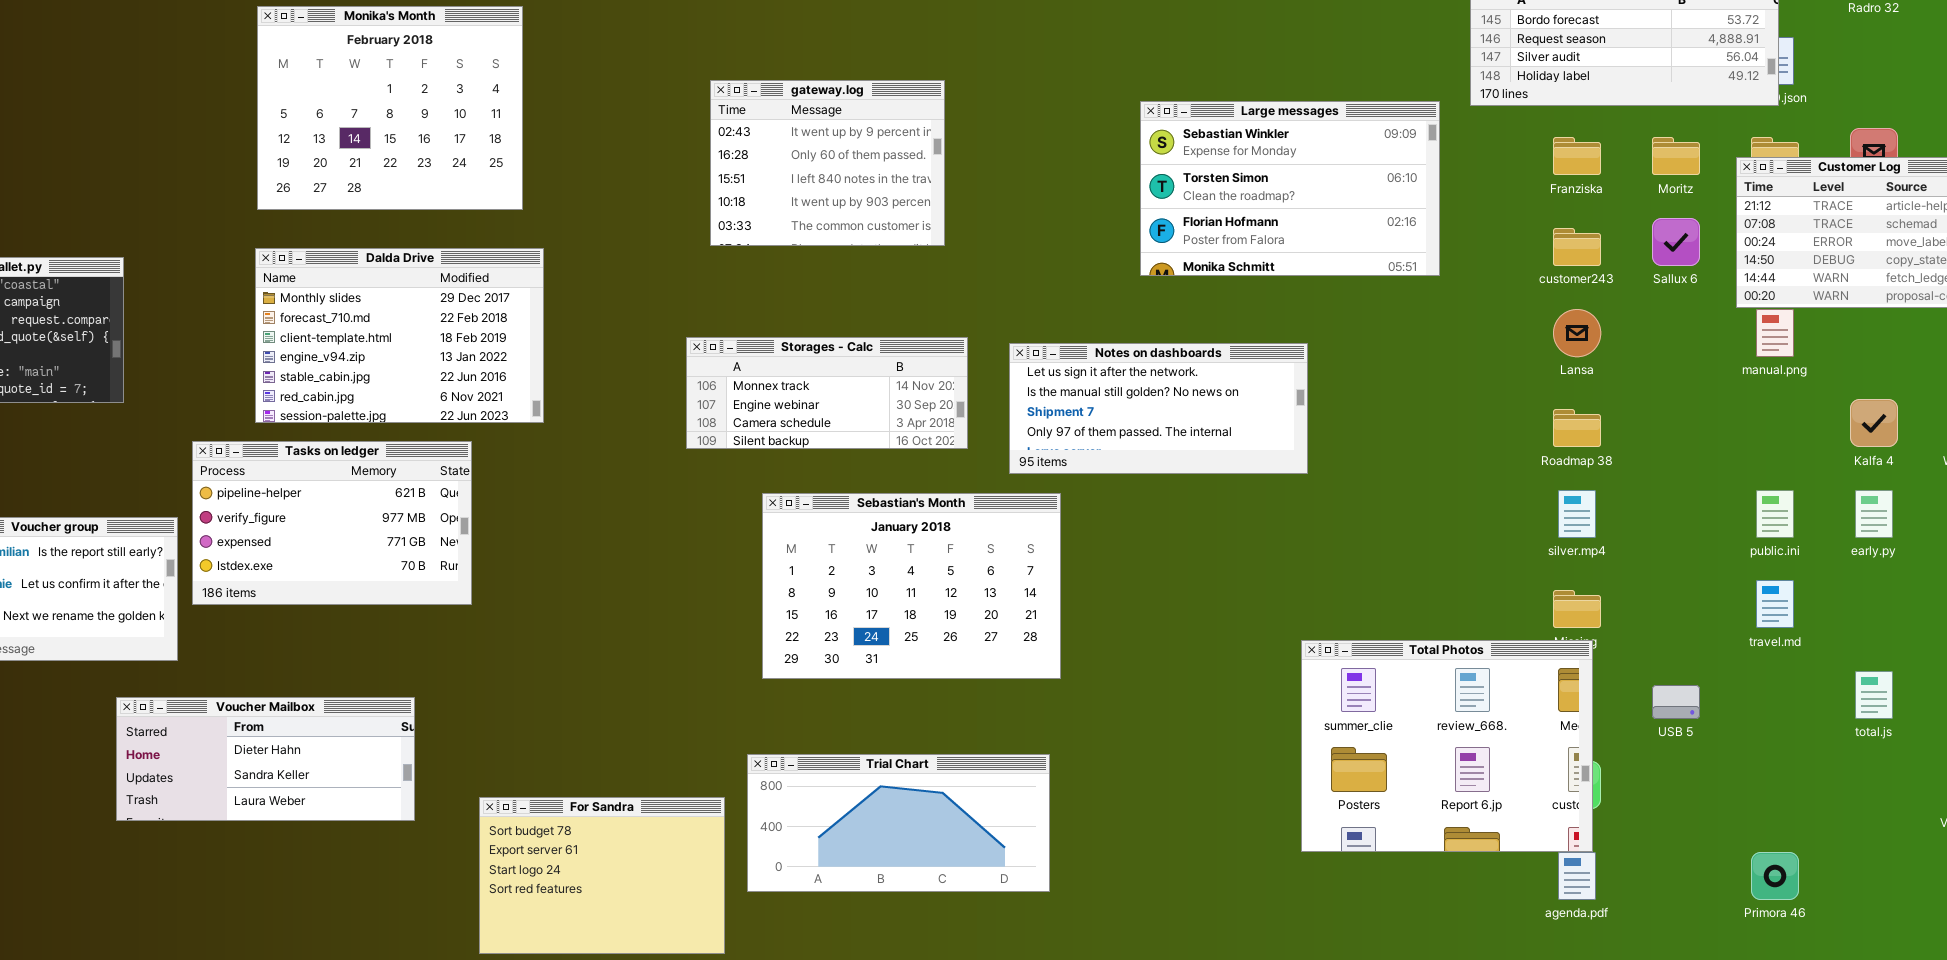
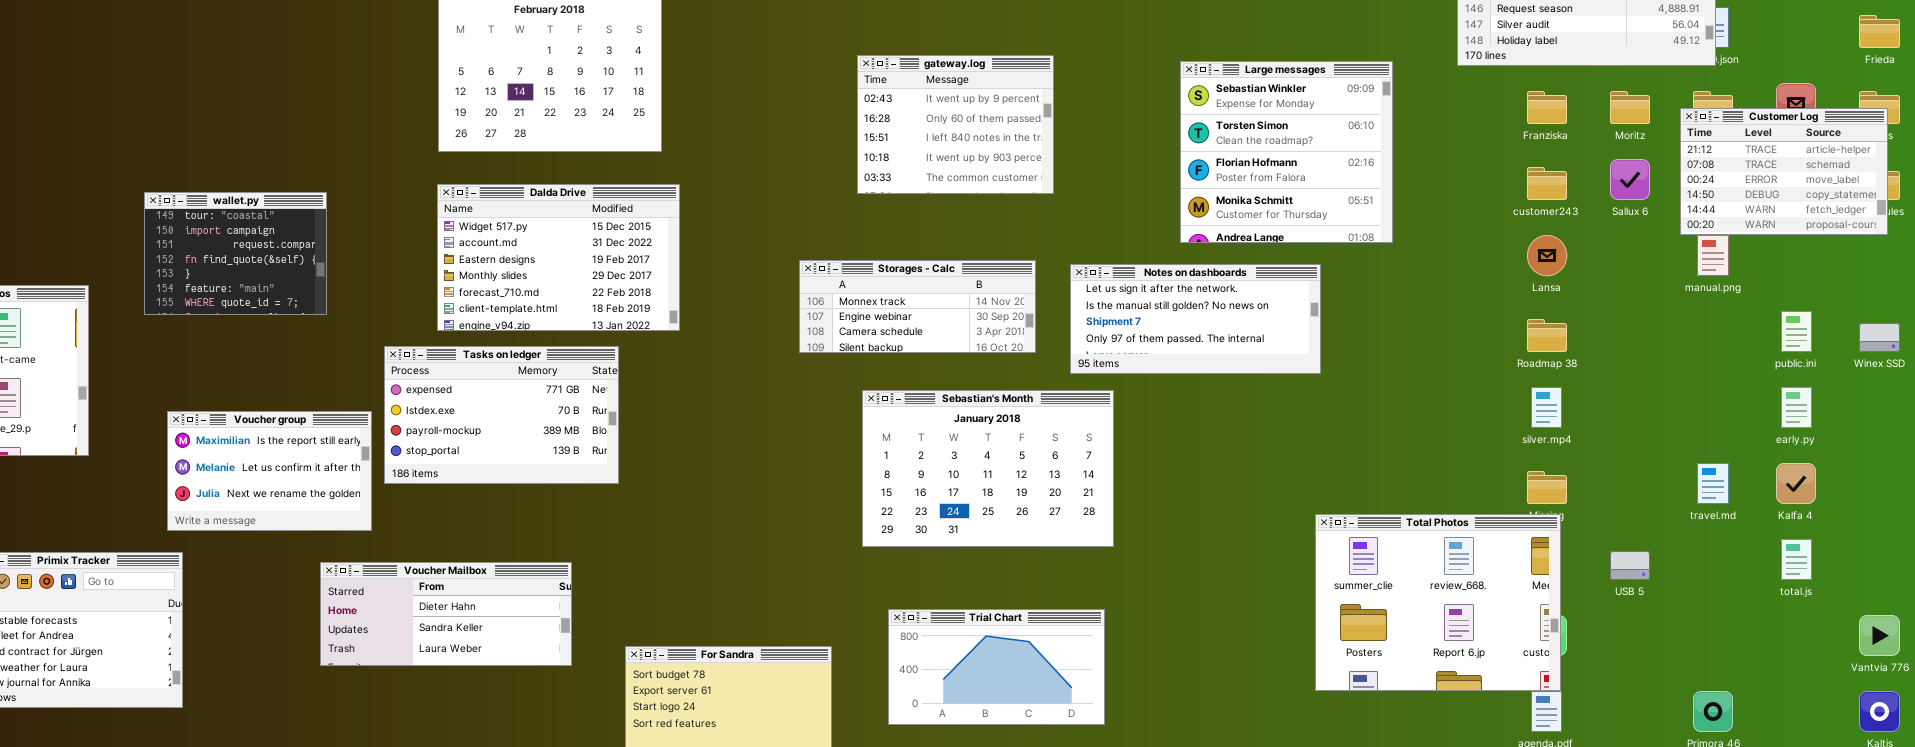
gateway.log: [710,80,945,246] -> [857,55,1054,194], moved
Large messages: [1140,101,1440,276] -> [1180,61,1393,243], resized
Dalda Drive: [255,248,544,423] -> [437,184,680,331], scrolled up 3 rows
Kalfa 4: [1850,399,1898,447] -> [1776,463,1816,504], moved
Tasks on ledger: [192,441,472,605] -> [384,346,619,484], scrolled down 2 rows
public.ini: [1756,490,1794,538] -> [1781,311,1812,352], moved
Trial Chart: [747,754,1050,892] -> [888,609,1105,725], resized

